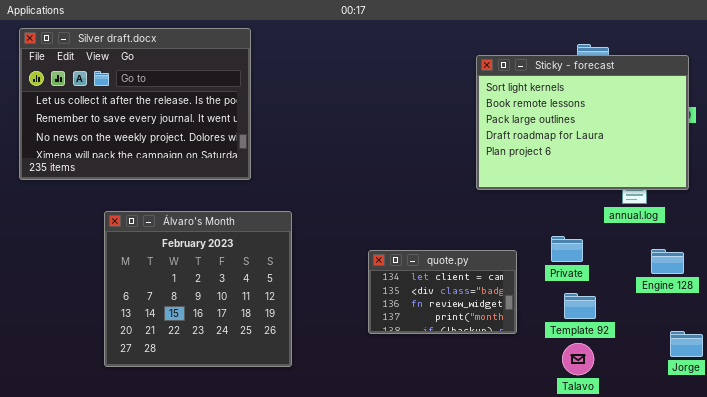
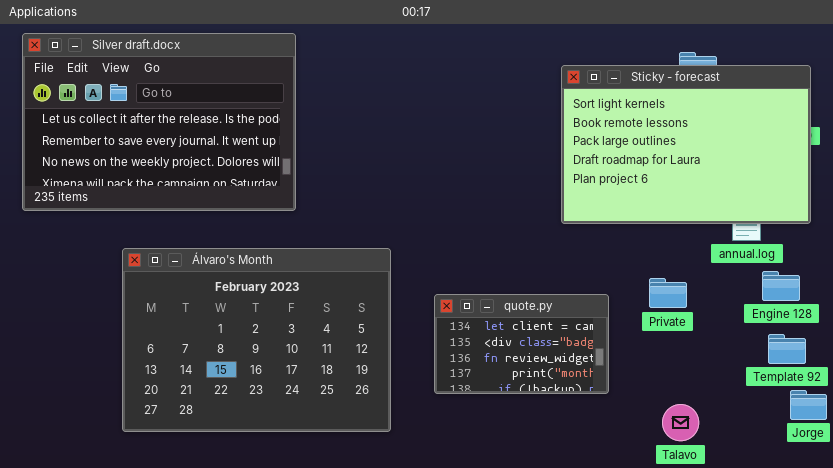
Álvaro's Month: [104,211,292,367] -> [122,248,391,432], resized
Engine 128: [651,249,684,274] -> [762,271,800,301], moved
Template 92: [564,293,596,319] -> [768,334,806,364], moved

